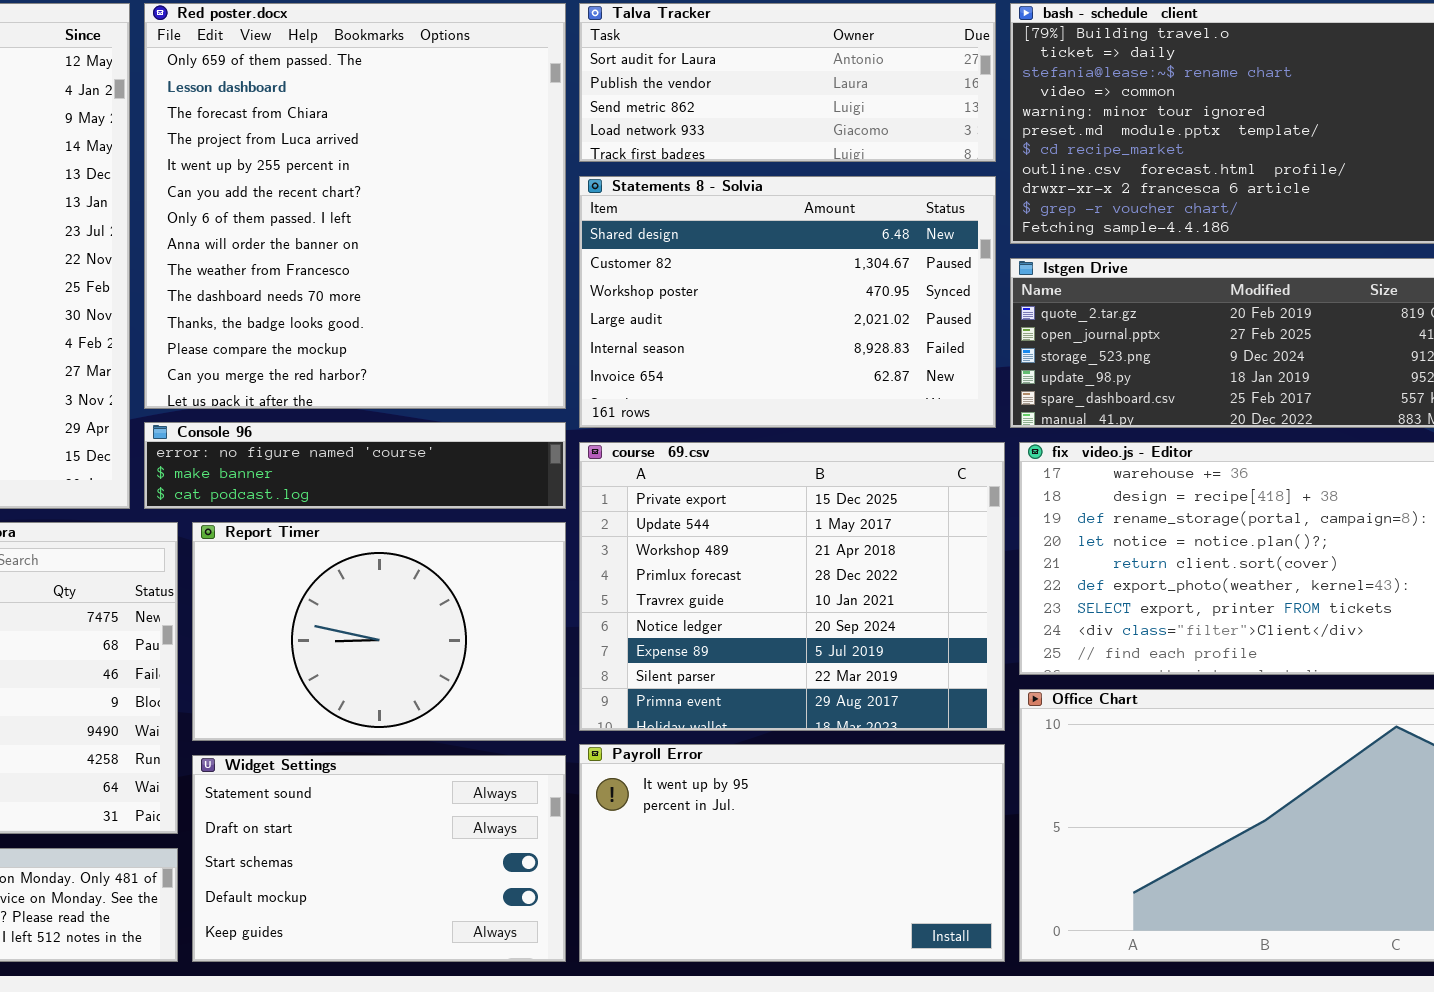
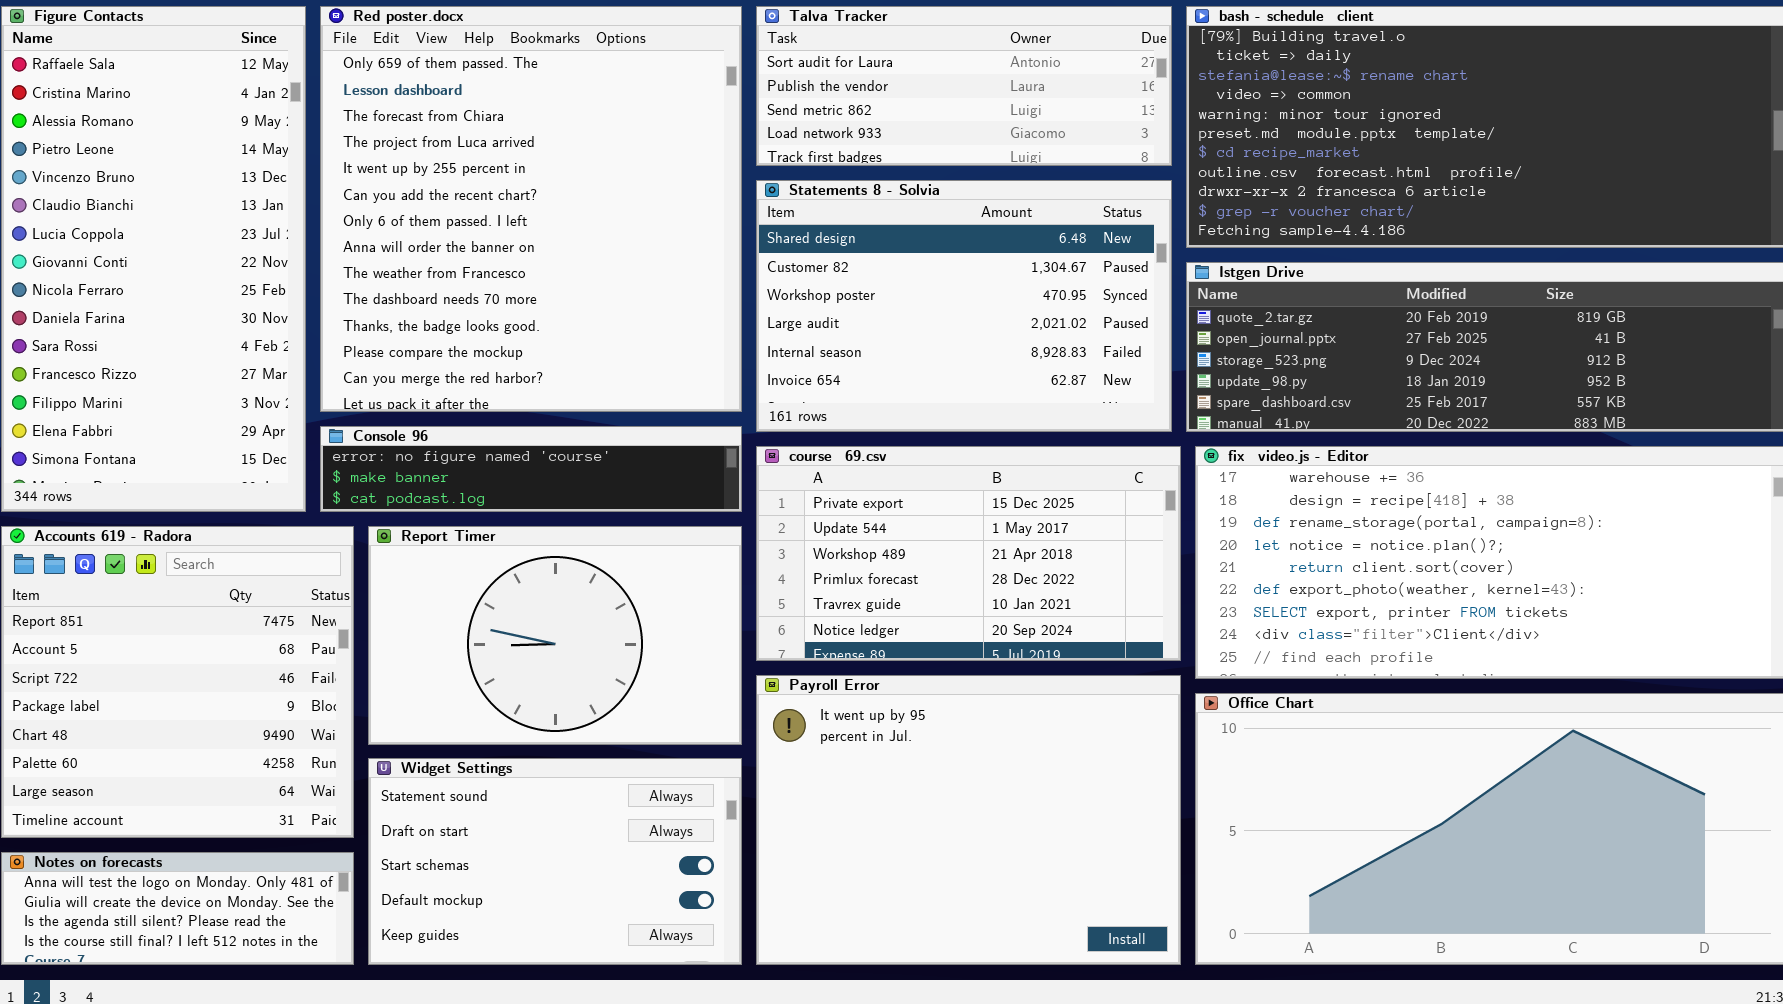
course_69.csv: [579,442,1005,731] -> [756,446,1181,661], resized
Payroll Error: [579,744,1005,962] -> [756,675,1181,965], resized

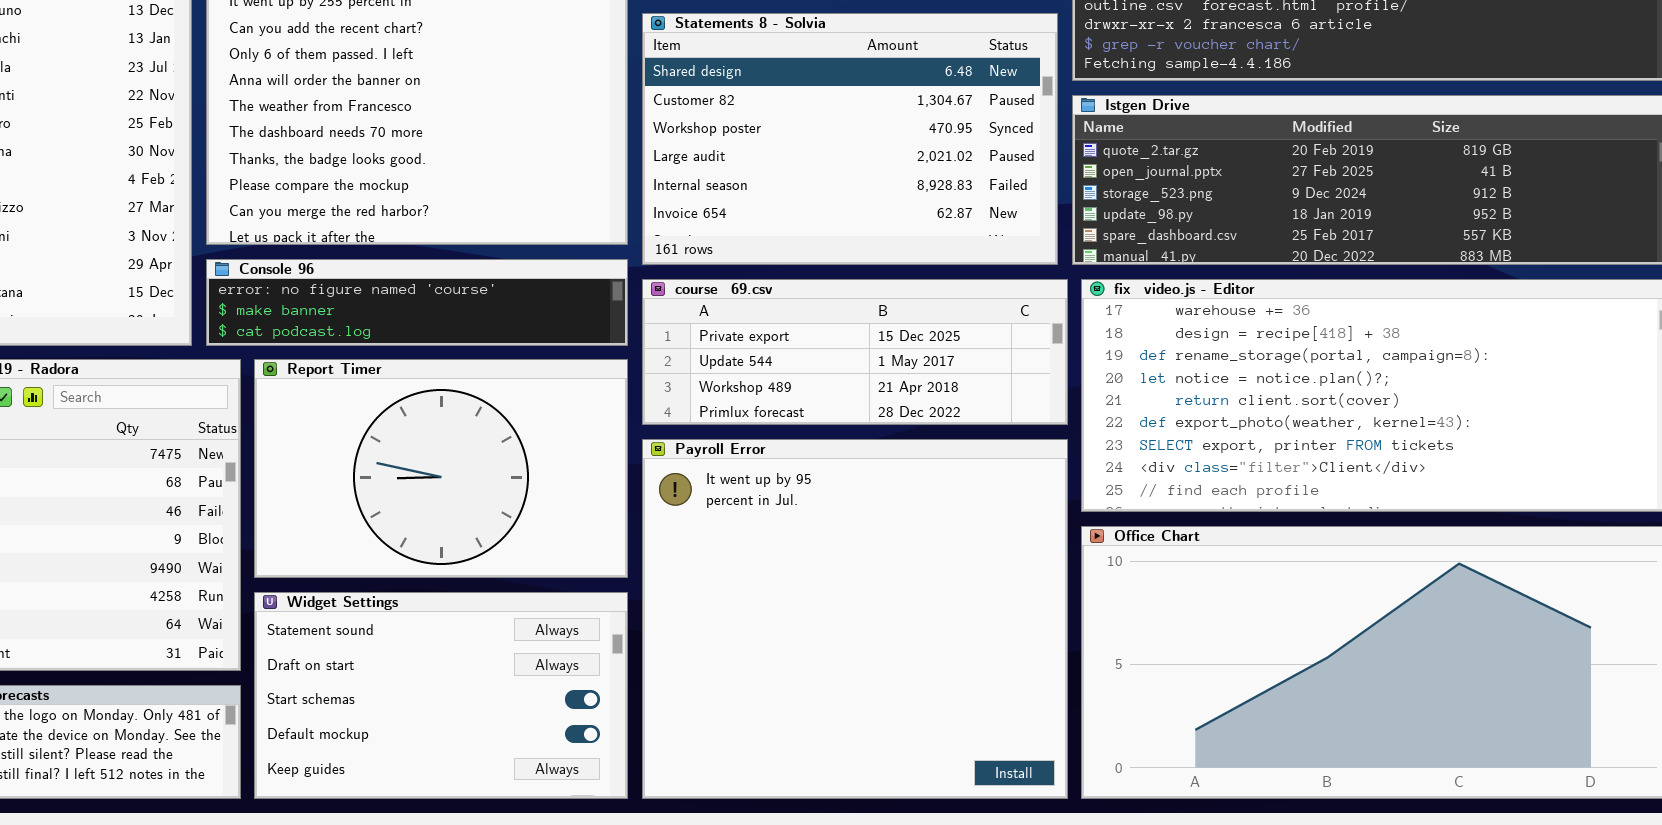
course_69.csv: [756,446,1181,661] -> [642,279,1068,425], resized
Payroll Error: [756,675,1181,965] -> [642,439,1068,799], resized

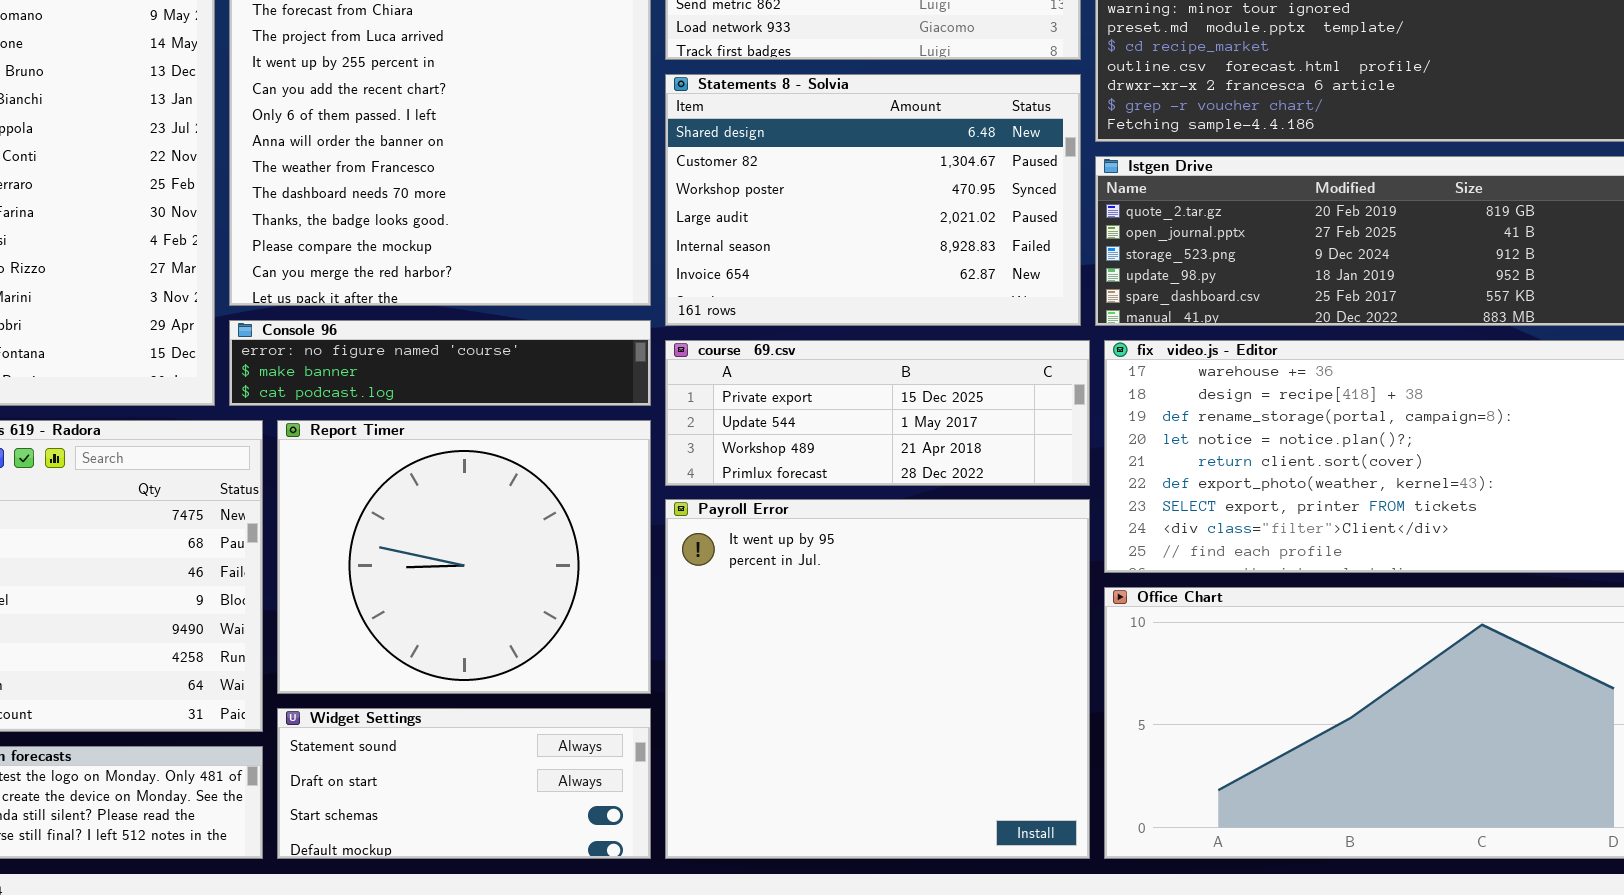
Report Timer: [254,359,628,578] -> [277,420,651,694], resized
Widget Settings: [254,592,628,799] -> [277,708,651,859], resized

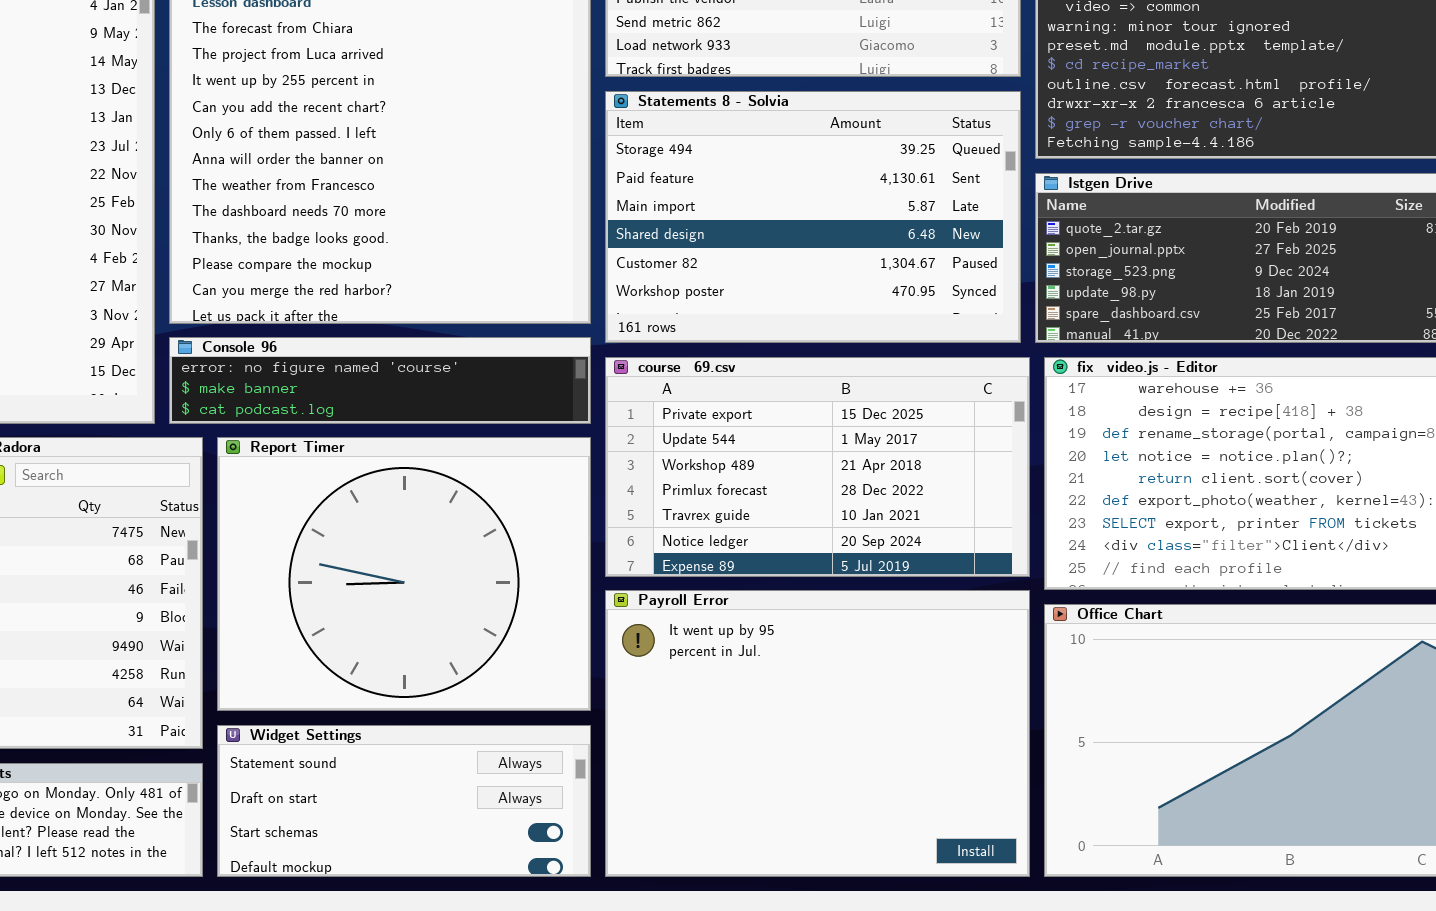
Statements 8 - Solvia: [665,74,1081,326] -> [605,91,1021,343], scrolled up 3 rows
course_69.csv: [665,340,1090,486] -> [605,357,1030,577], resized
Payroll Error: [665,499,1090,859] -> [605,590,1030,877], resized

